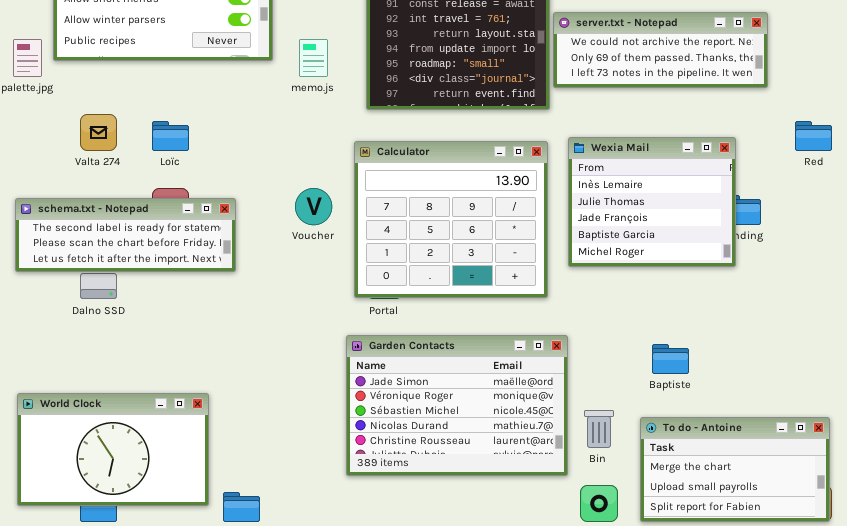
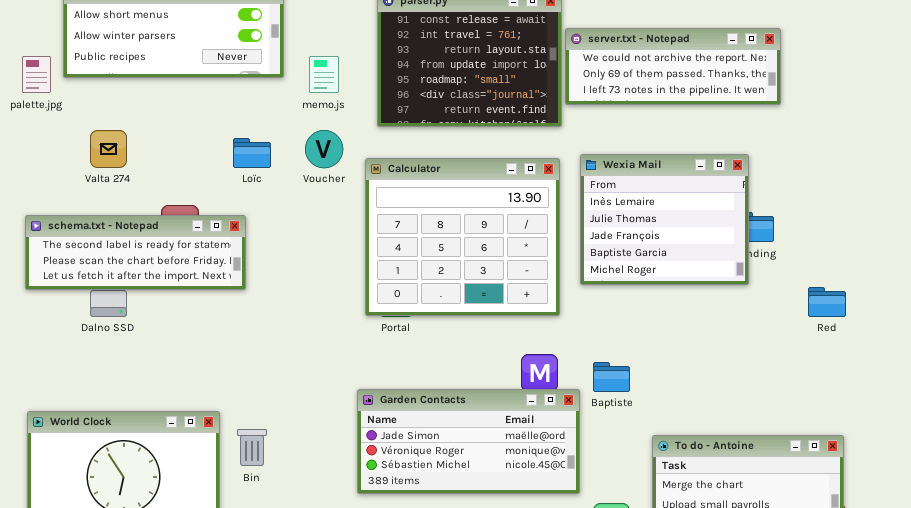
Loïc: [152,121,189,151] -> [233,138,271,168], moved
Red: [795,121,832,151] -> [808,287,846,317], moved
Voucher: [295,188,332,225] -> [305,130,343,168], moved
Garden Contacts: [346,335,568,476] -> [357,389,580,494], resized
Baptiste: [652,344,689,374] -> [593,362,630,392], moved
Bin: [584,410,614,448] -> [237,429,267,466], moved

